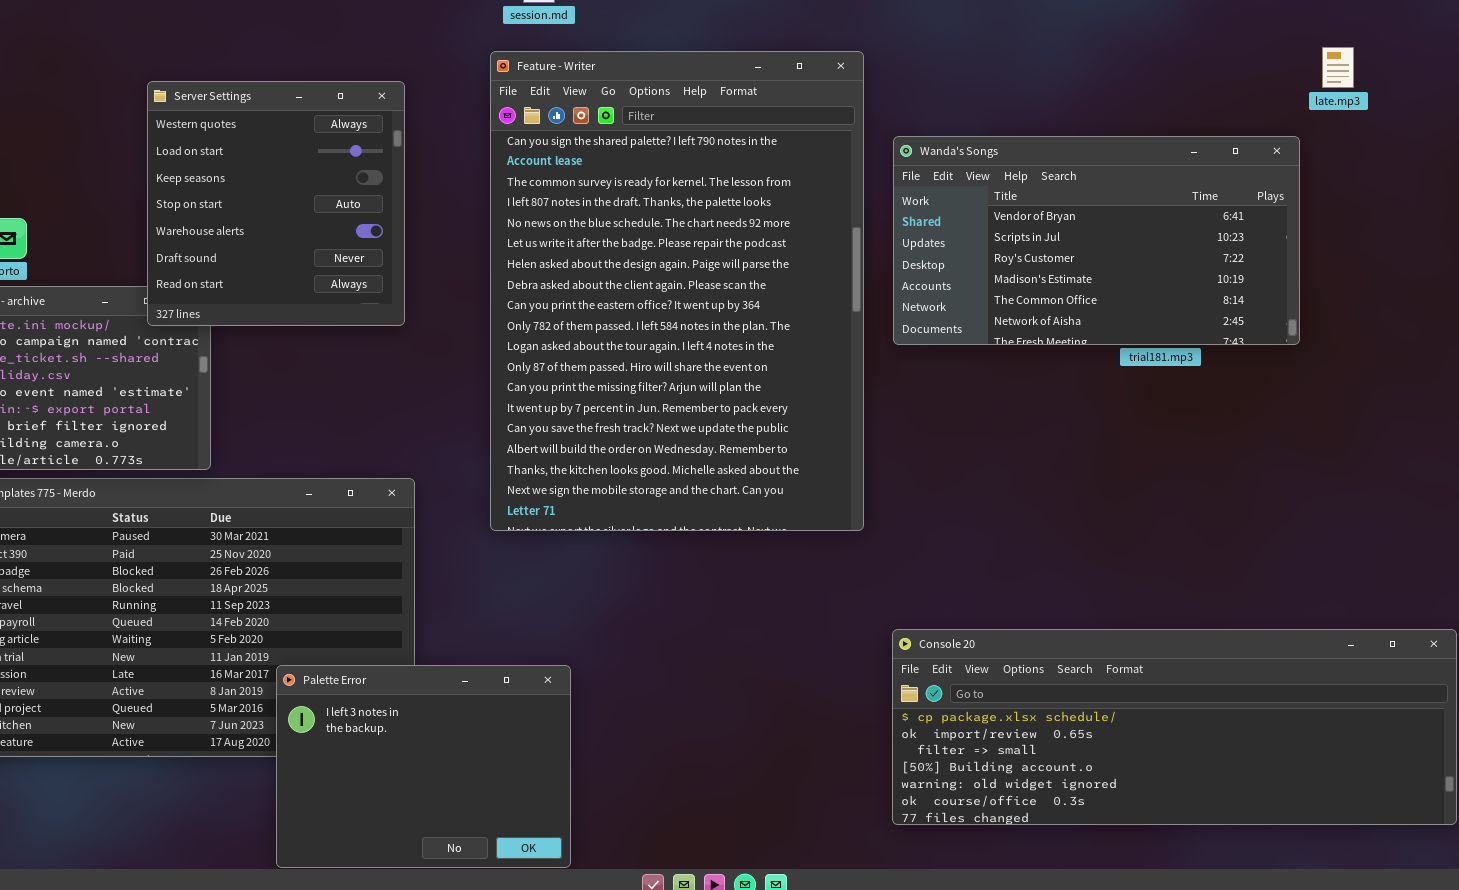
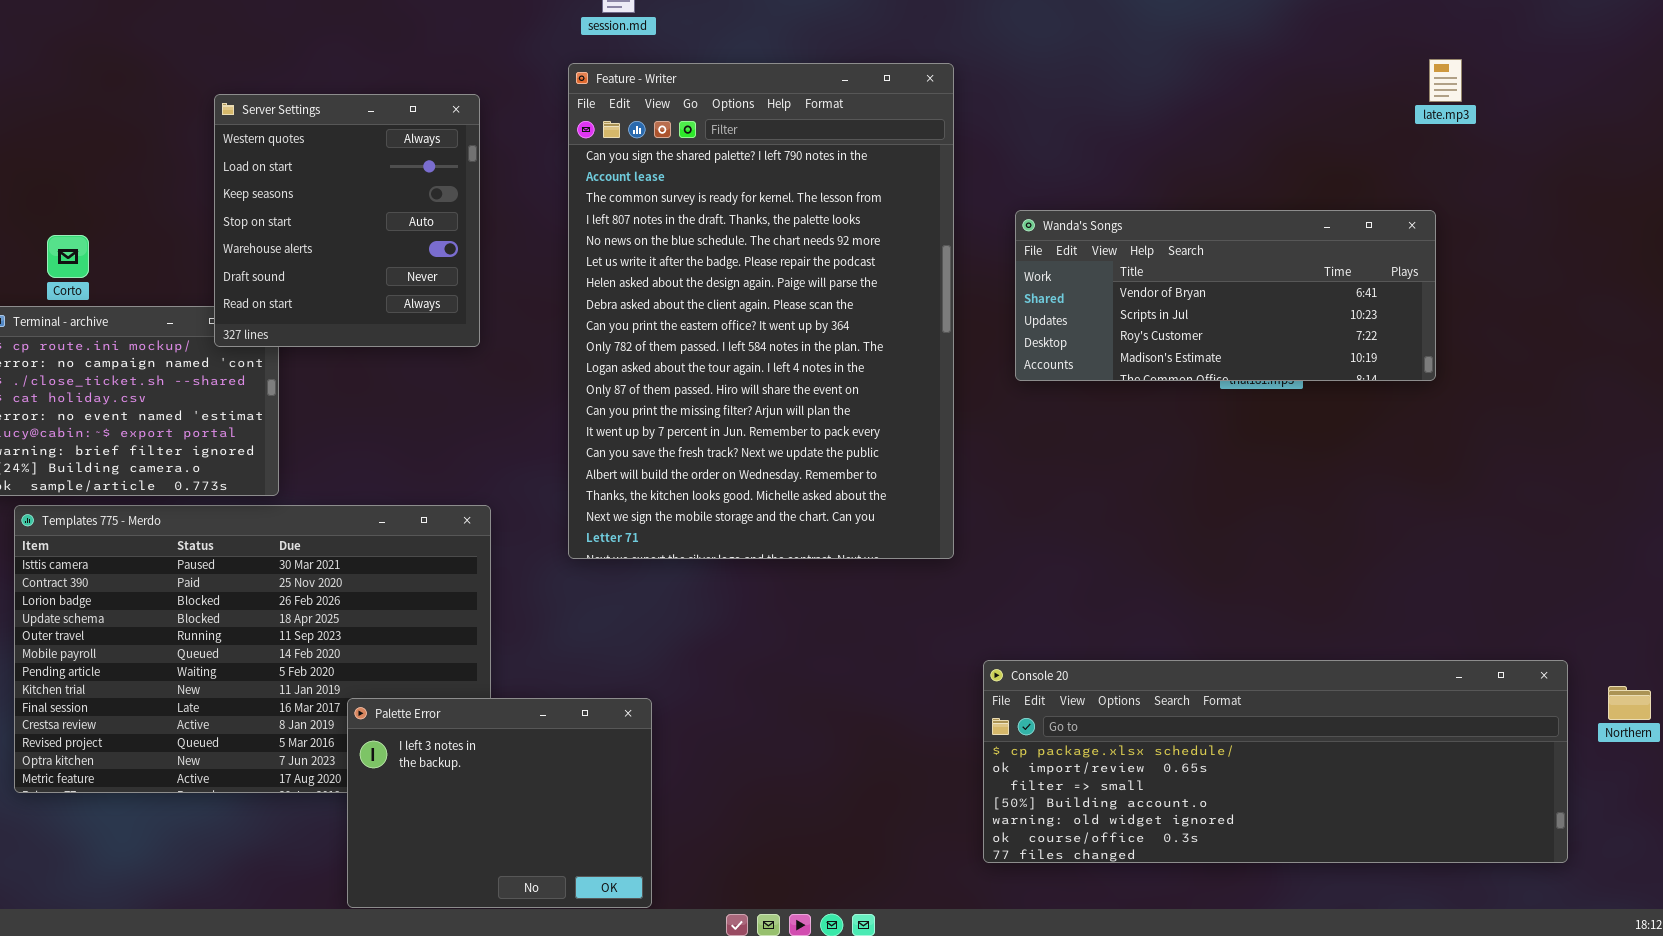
Wanda's Songs: [893,136,1300,345] -> [1015,210,1436,381], moved, resized

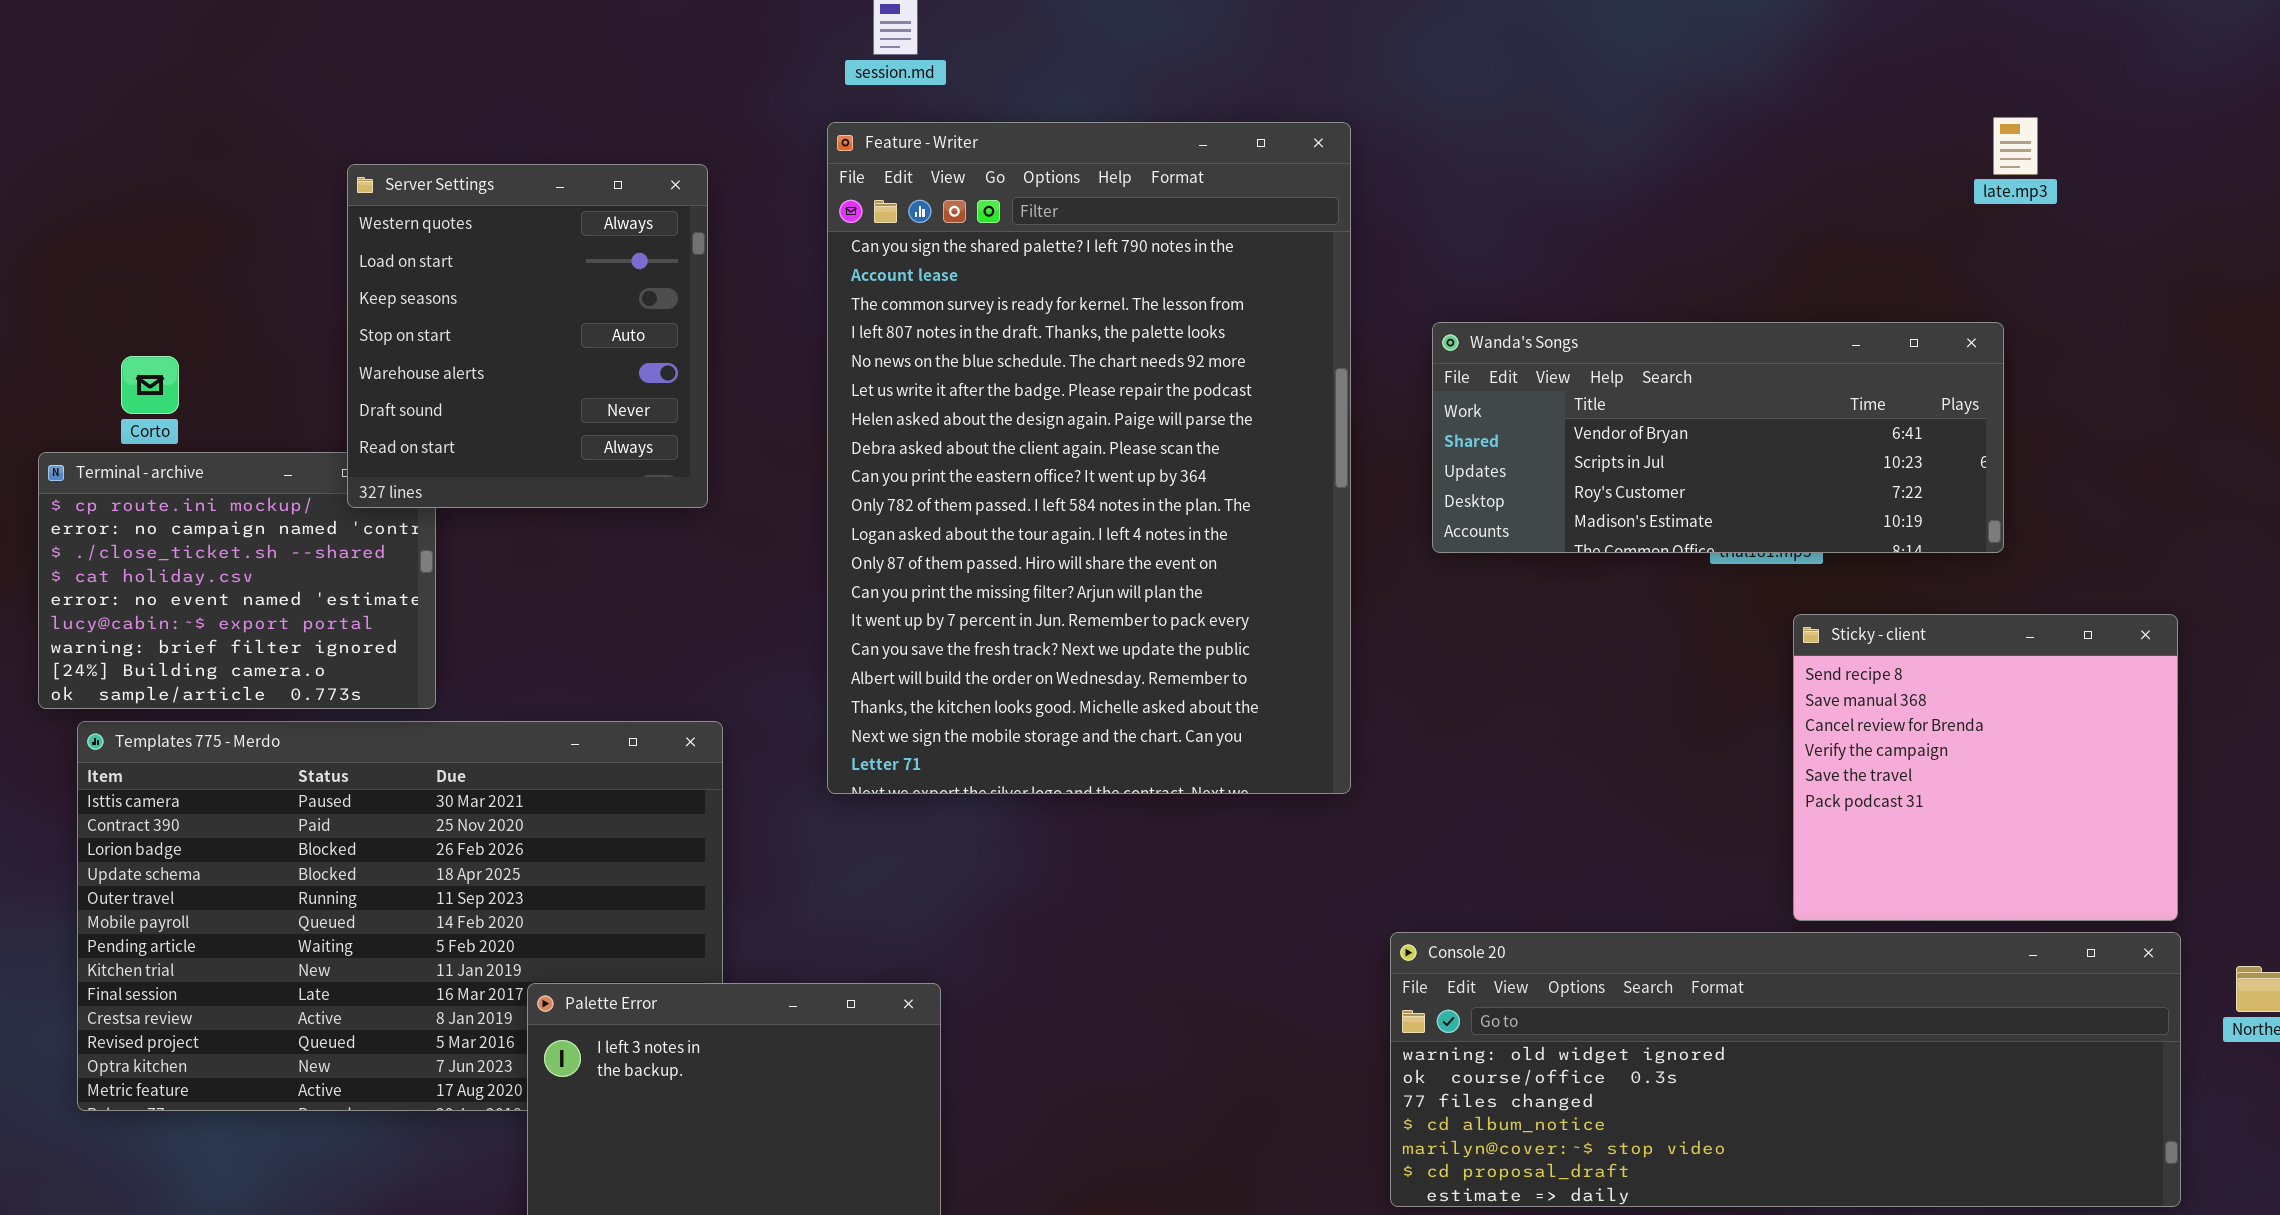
Sticky - client: none -> [1793,614,2178,921], opened
Console 20: [983,660,1568,863] -> [1390,932,2181,1207], scrolled down 4 rows

